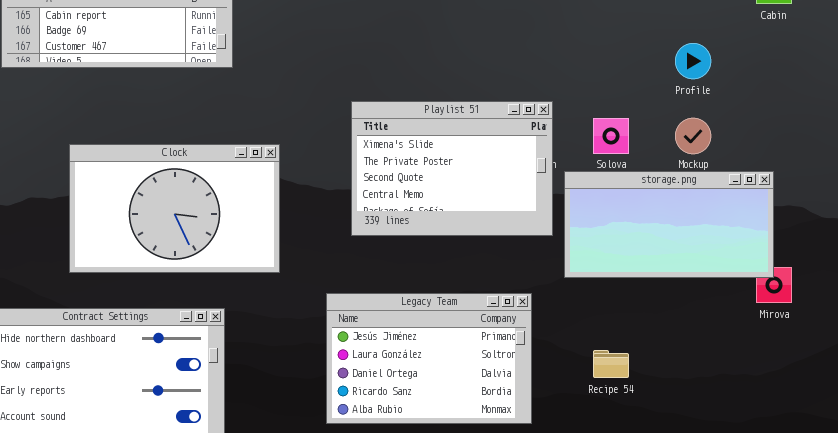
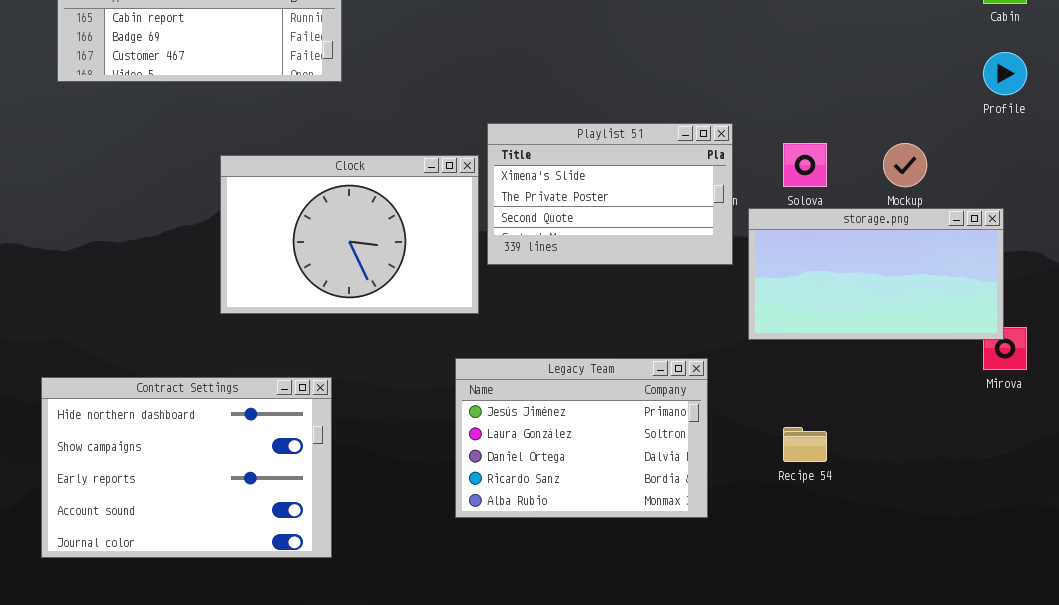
Profile: [675,43,711,79] -> [983,52,1027,95], moved
Playlist 51: [351,101,553,236] -> [487,123,733,265], resized
Clock: [69,144,280,273] -> [220,155,479,314], moved

